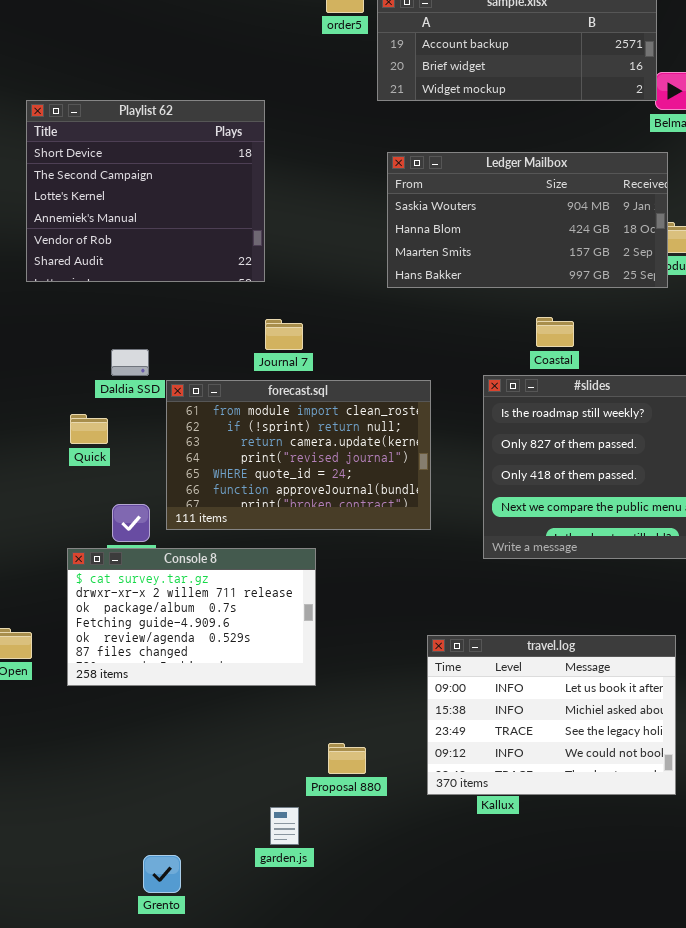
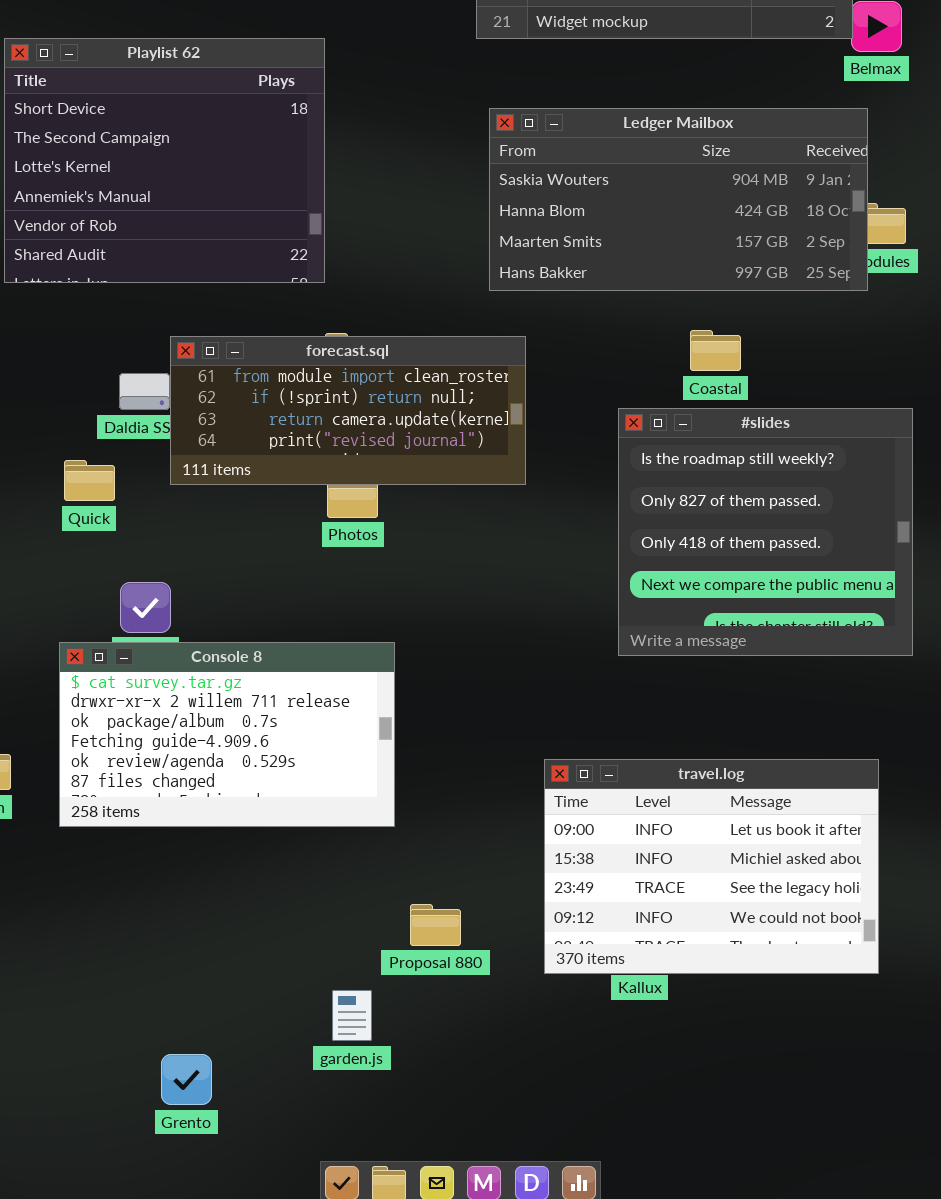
forecast.sql: [166,380,431,530] -> [170,336,526,485], moved, resized

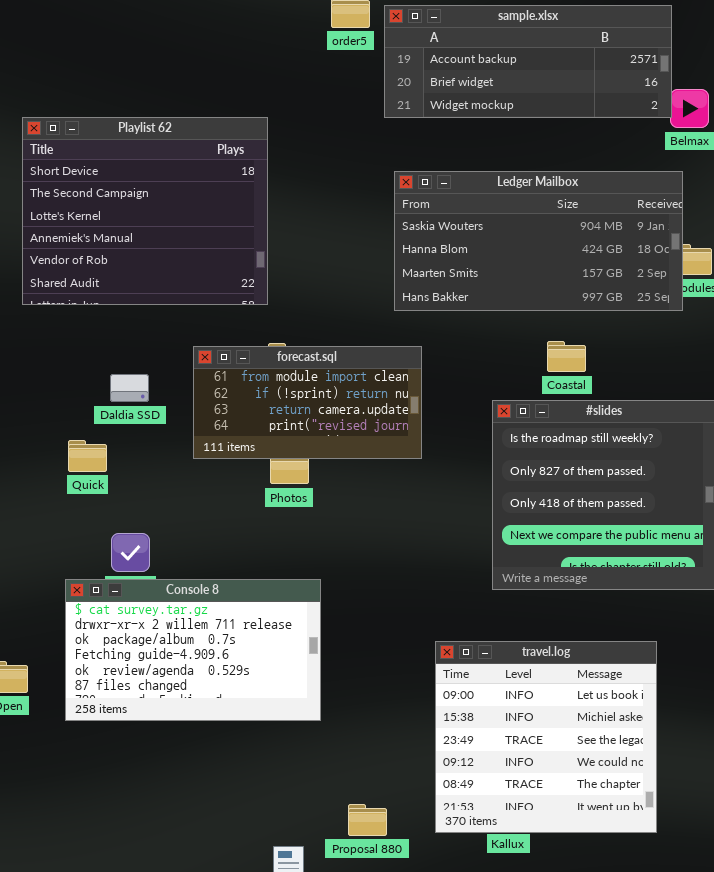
forecast.sql: [170,336,526,485] -> [193,346,422,459], resized
travel.log: [544,759,879,974] -> [435,641,657,833], resized
Proposal 880: [410,904,461,946] -> [348,804,387,836], moved

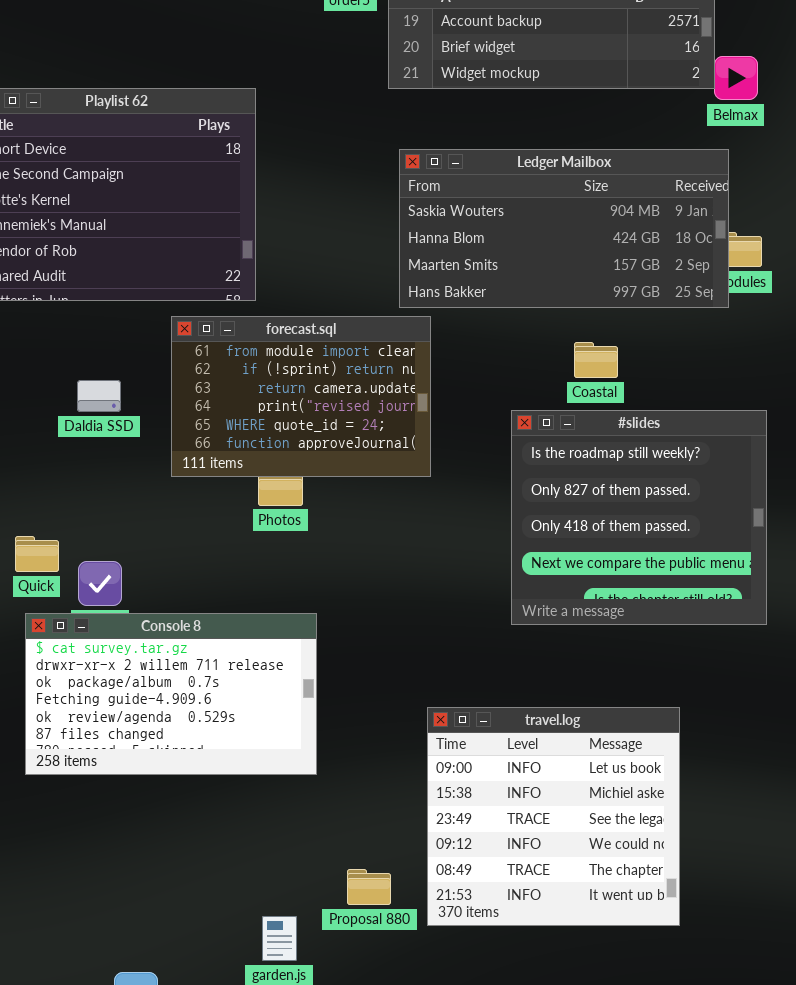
forecast.sql: [193,346,422,459] -> [171,316,431,477], resized
Quick: [68,440,107,472] -> [15,536,59,572], moved
travel.log: [435,641,657,833] -> [427,707,680,926], moved

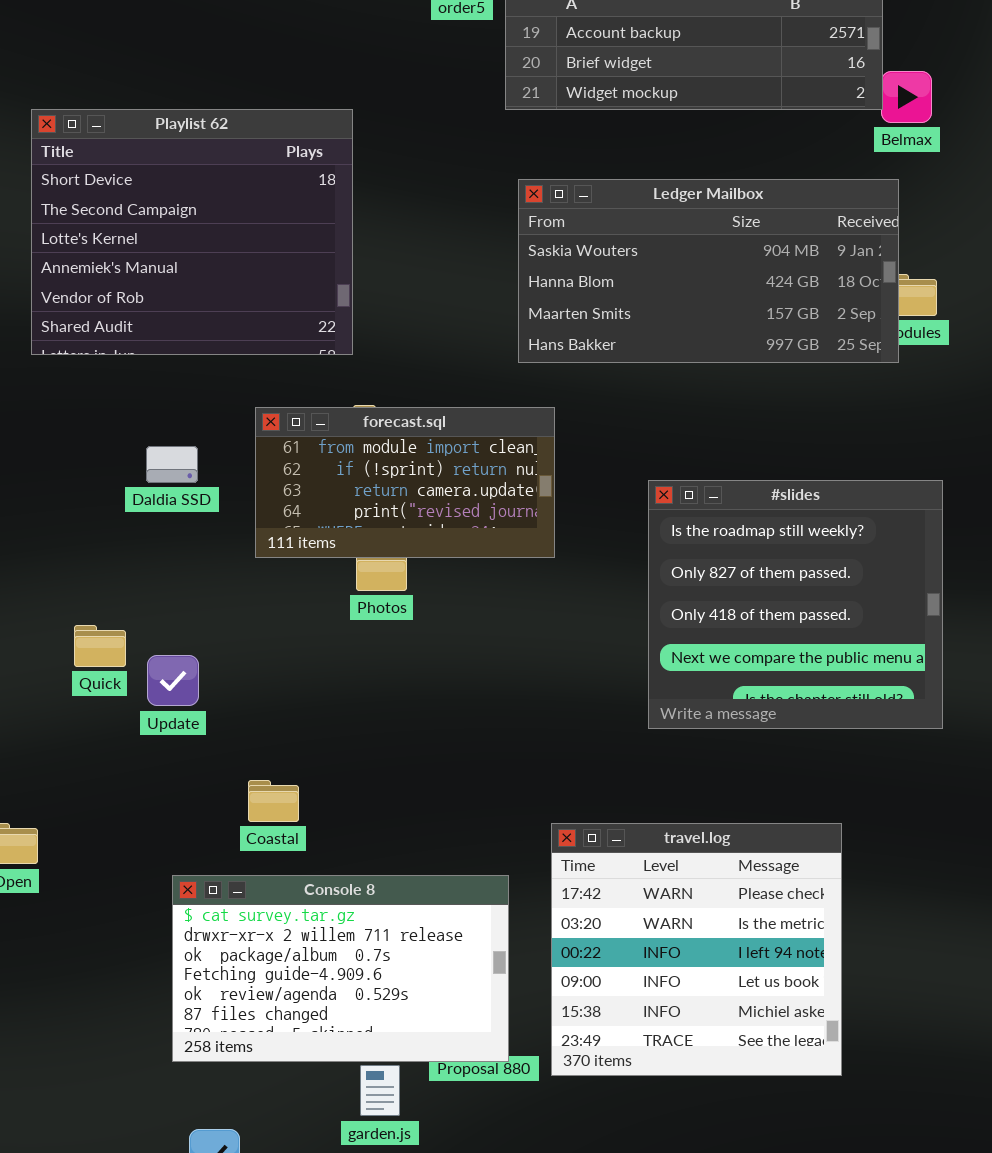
forecast.sql: [171,316,431,477] -> [255,407,555,558], resized
Coastal: [574,342,618,378] -> [248,780,299,822], moved
Console 8: [25,613,317,775] -> [172,875,509,1062], moved
travel.log: [427,707,680,926] -> [551,823,842,1076], scrolled up 3 rows

